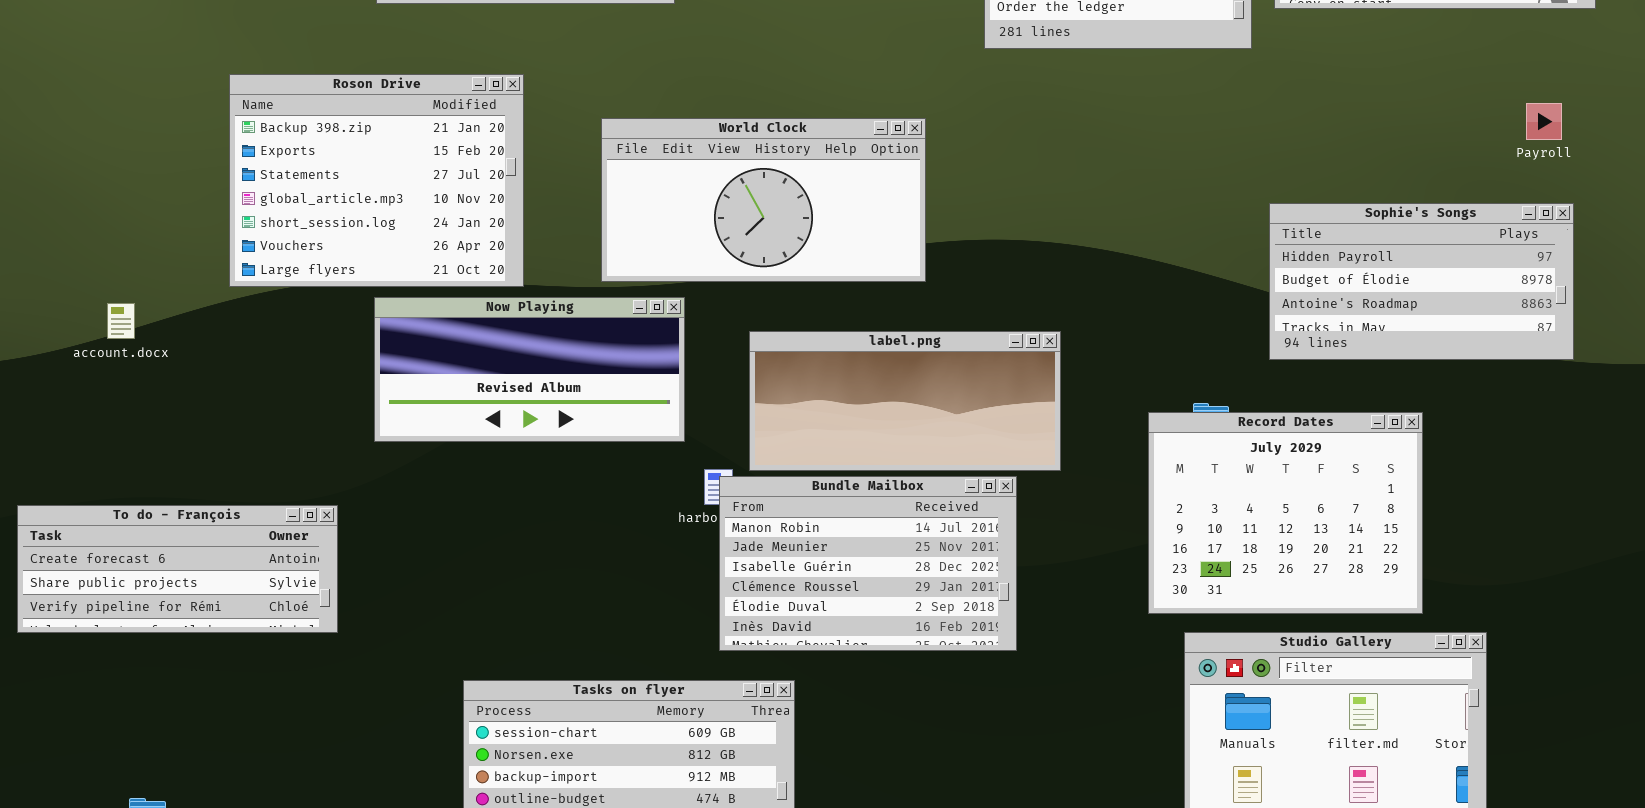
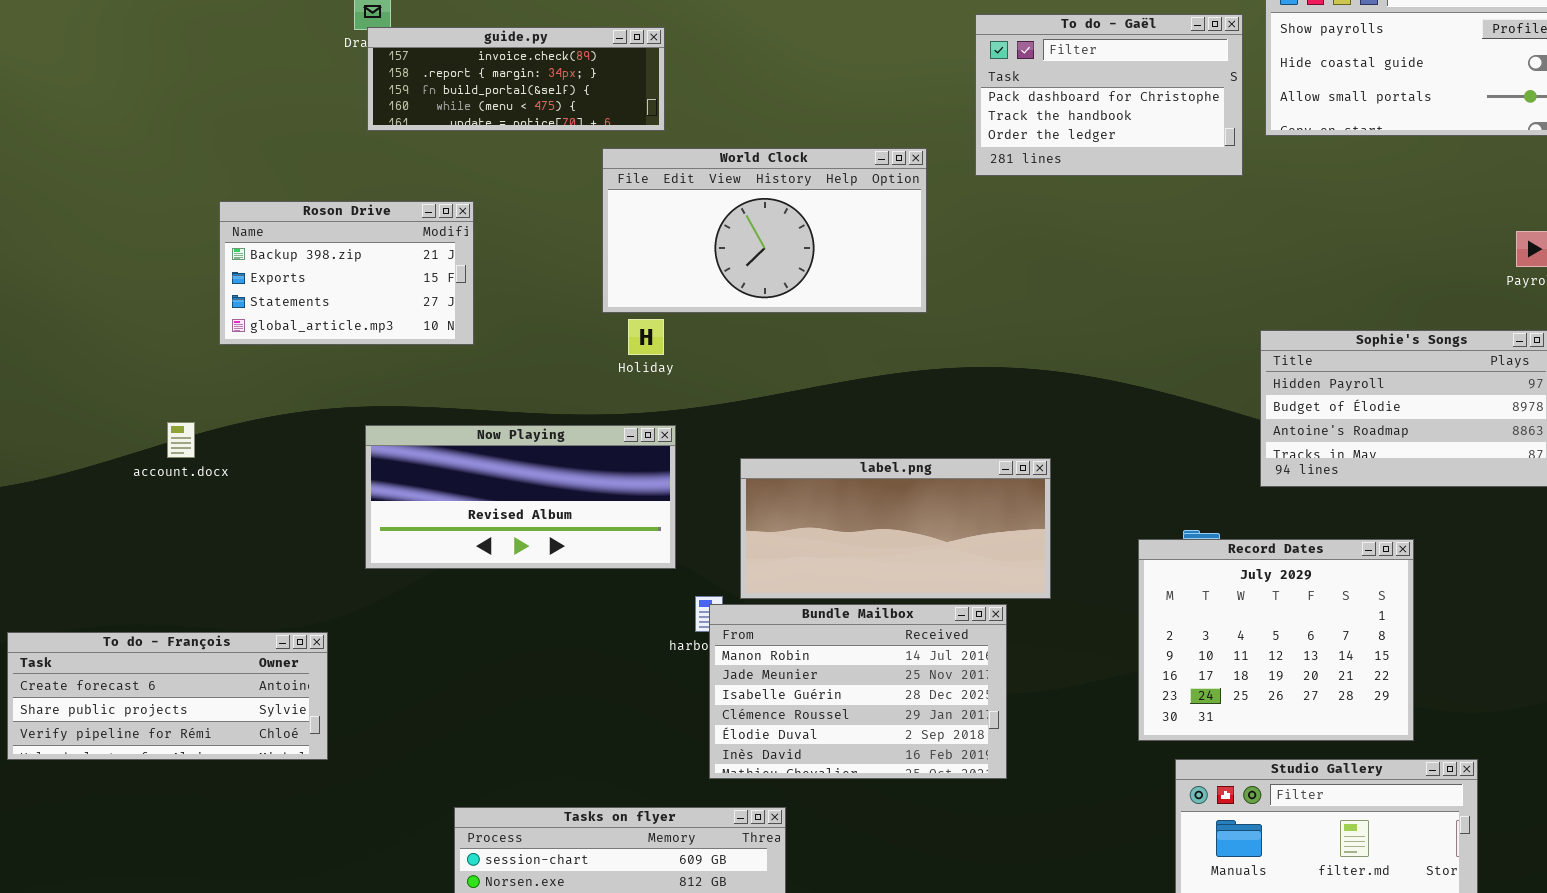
Roson Drive: [229,74,524,287] -> [219,201,474,345], resized
World Clock: [601,118,926,282] -> [602,148,927,313], moved
account.docx: [107,303,135,339] -> [167,422,195,458], moved

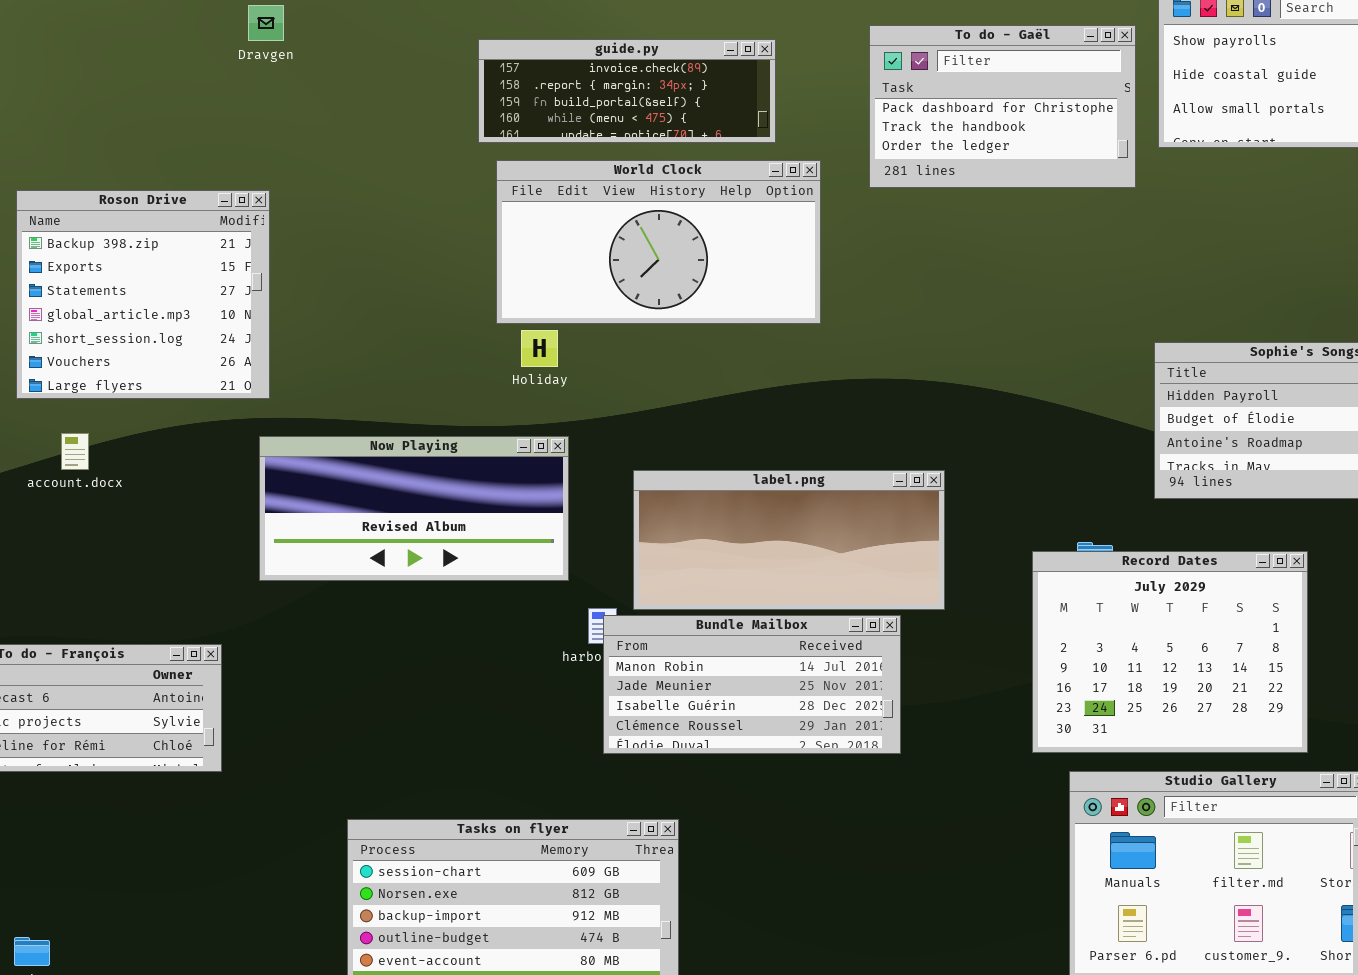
guide.py: [367,27,665,131] -> [478,39,776,143], moved
Roson Drive: [219,201,474,345] -> [16,190,270,399], moved, resized
Bundle Mailbox: [709,604,1007,779] -> [603,615,901,754], resized

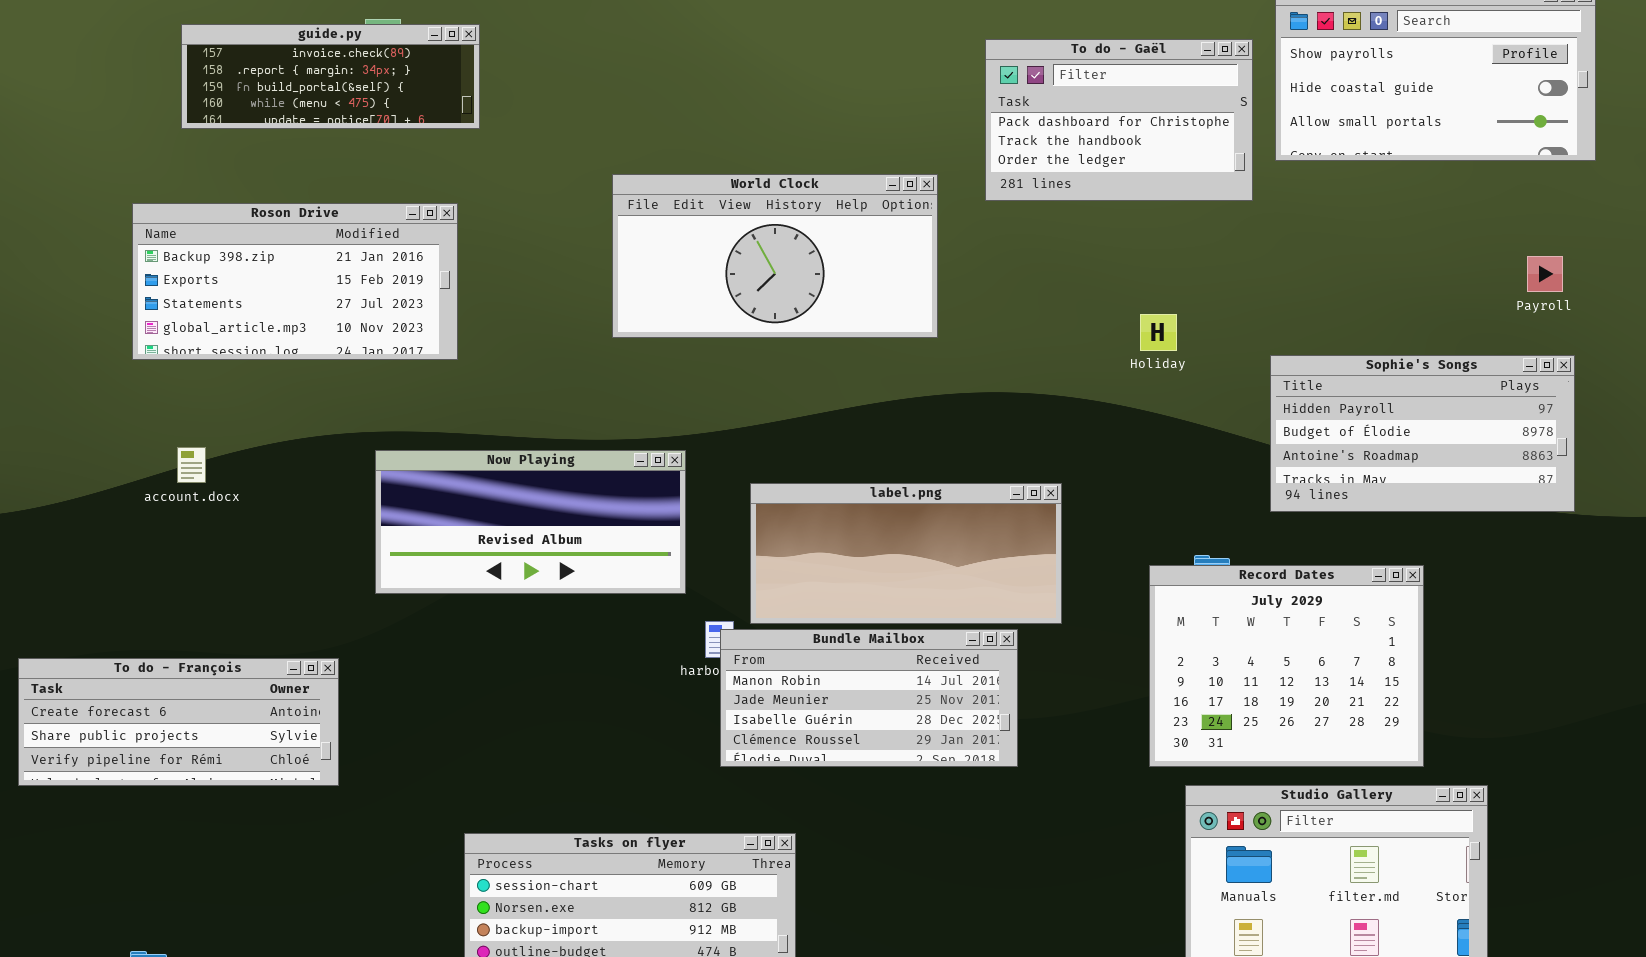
guide.py: [478,39,776,143] -> [181,24,480,129], moved
Roson Drive: [16,190,270,399] -> [132,203,458,360], resized
Holiday: [521,330,558,367] -> [1140,314,1177,351], moved

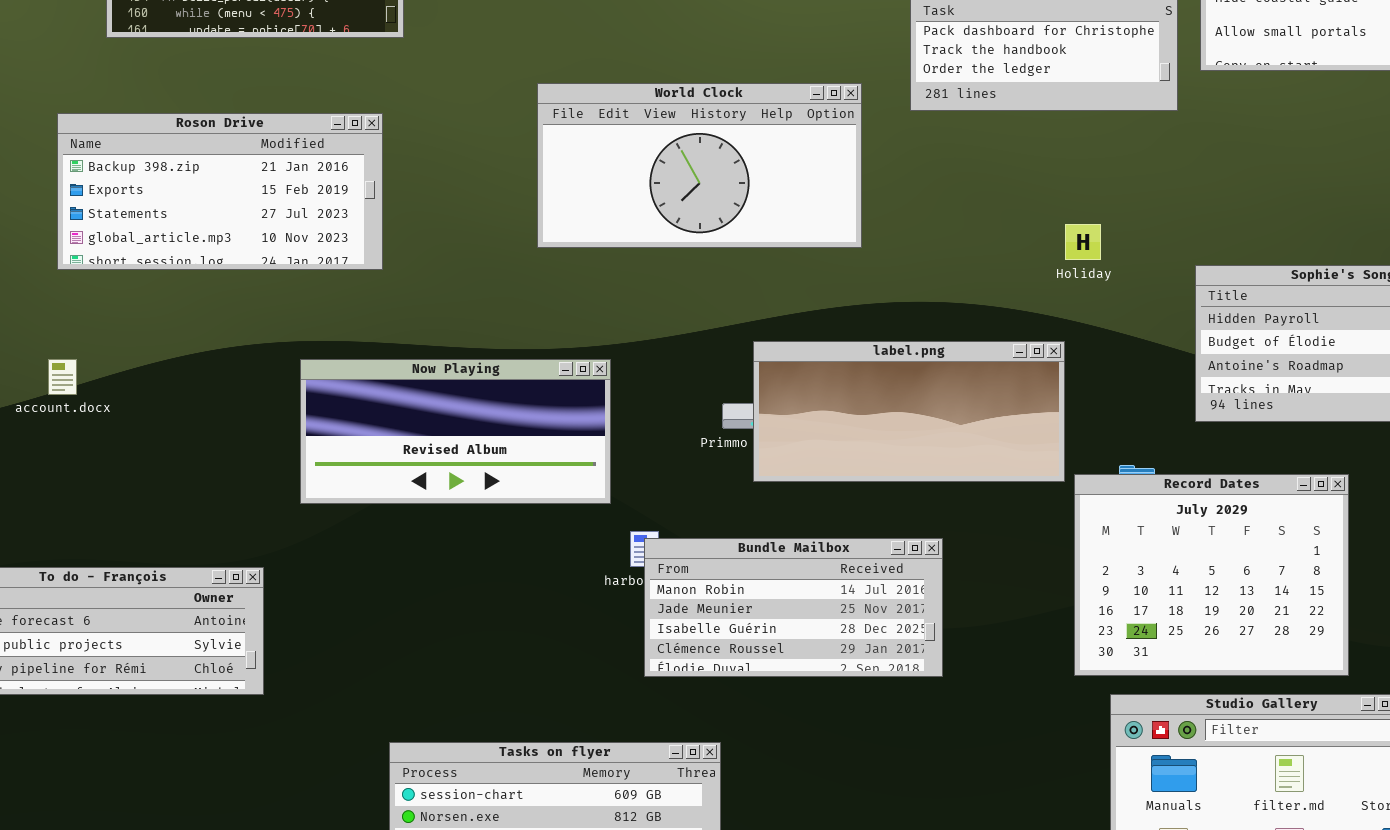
account.docx: [177,447,206,483] -> [48,359,77,395], moved
label.png: [750,483,1062,624] -> [753,341,1065,482], moved

